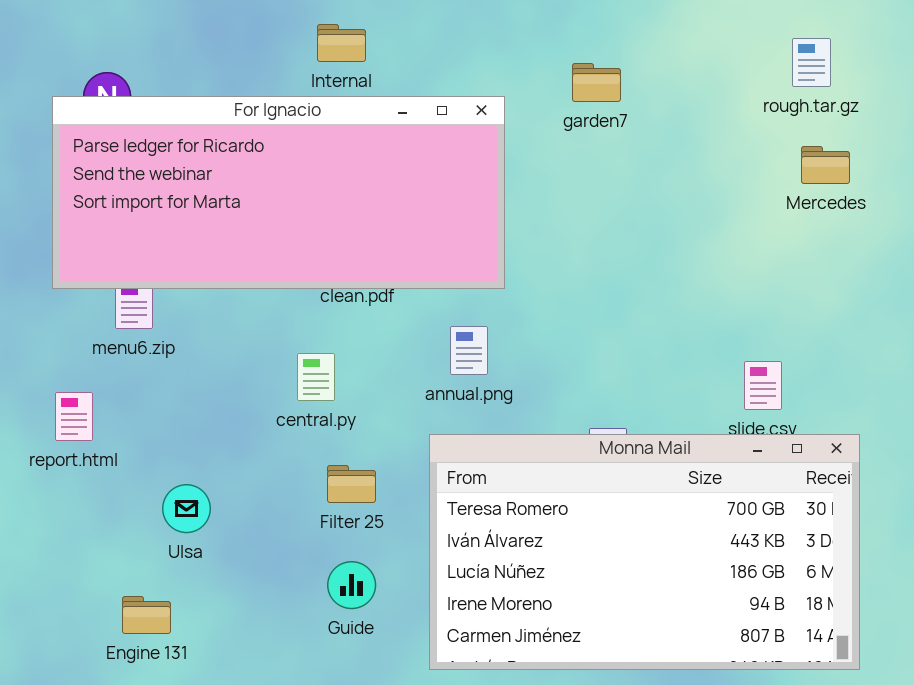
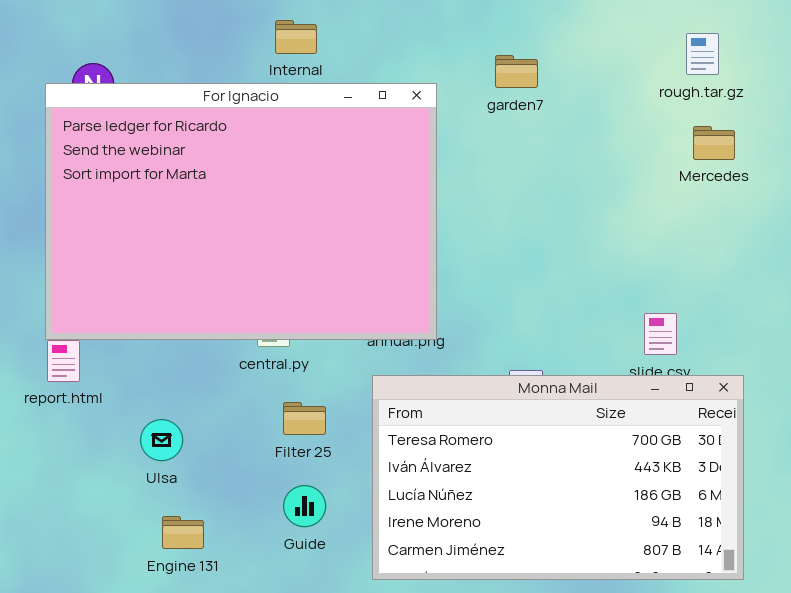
For Ignacio: [52,96,505,289] -> [45,83,437,340], resized
Engine 131: [122,596,171,634] -> [162,516,204,549], moved

